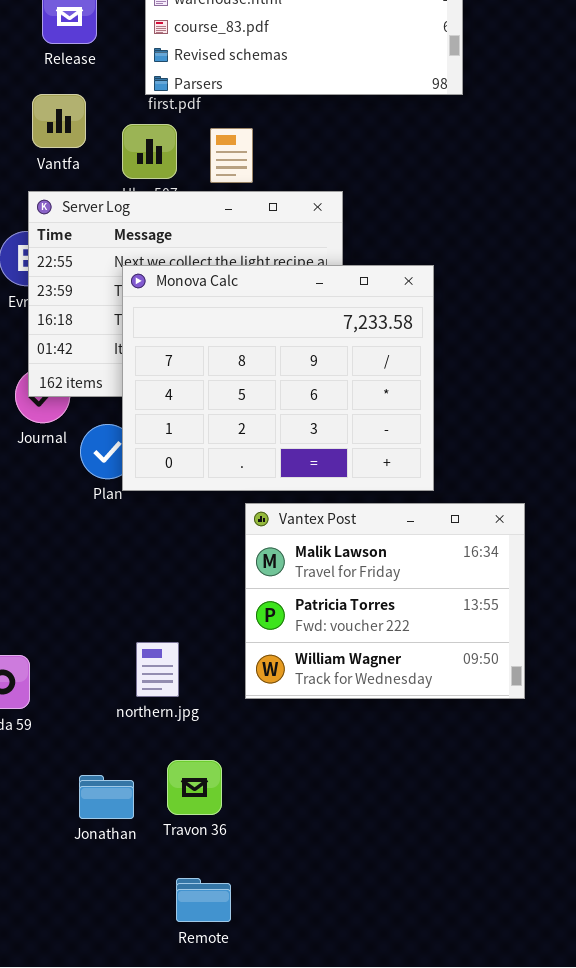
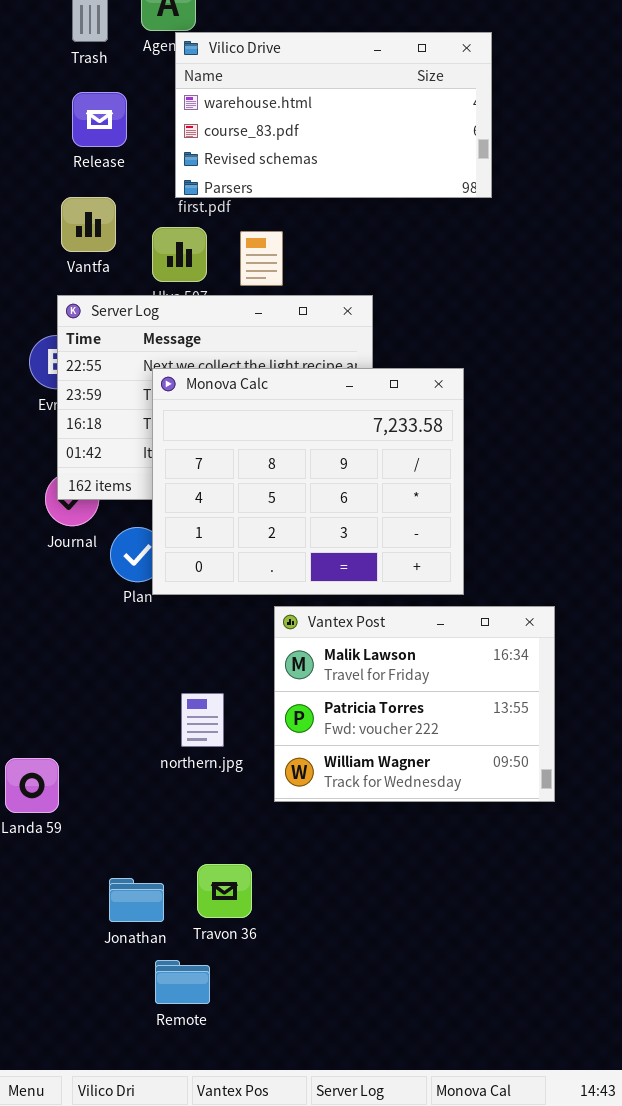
northern.jpg: [136,642,179,697] -> [181,693,224,747], moved
Remote: [176,878,231,922] -> [155,960,210,1004], moved

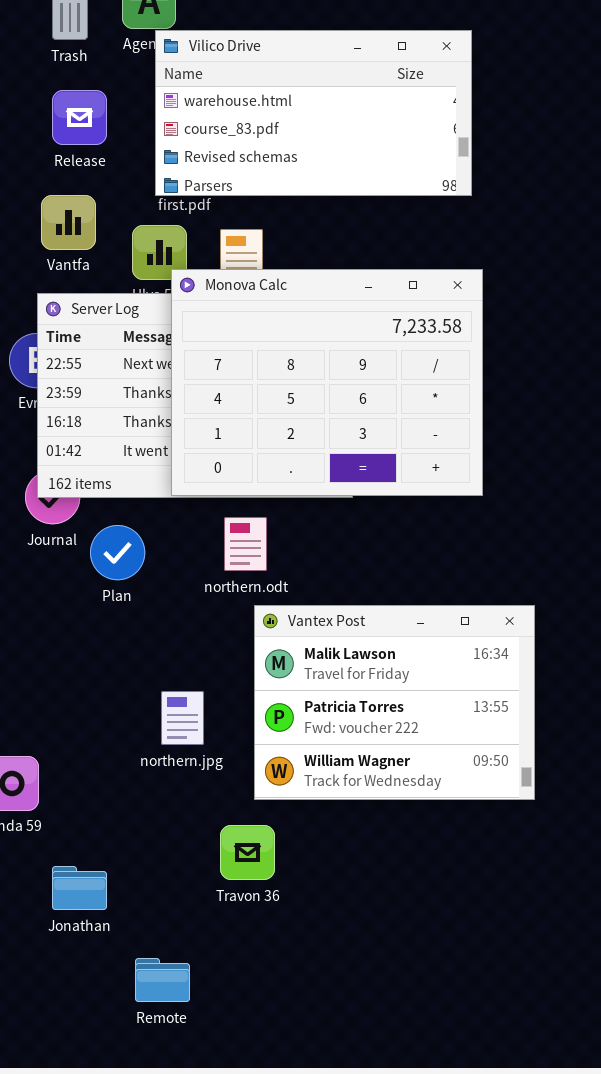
Monova Calc: [152,368,464,595] -> [171,269,483,496], moved
Travon 36: [197,864,252,918] -> [220,825,275,880], moved
Jonathan: [109,878,164,922] -> [52,866,107,910], moved

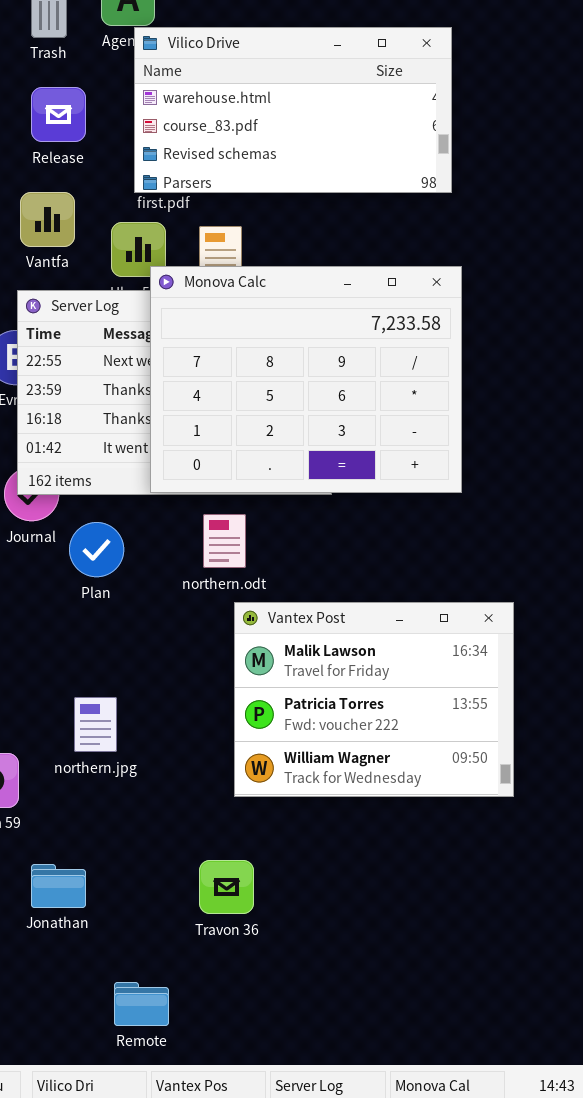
northern.jpg: [161,691,204,745] -> [74,697,117,752], moved
Travon 36: [220,825,275,880] -> [199,860,254,914], moved
Remote: [135,958,190,1002] -> [114,982,169,1026], moved

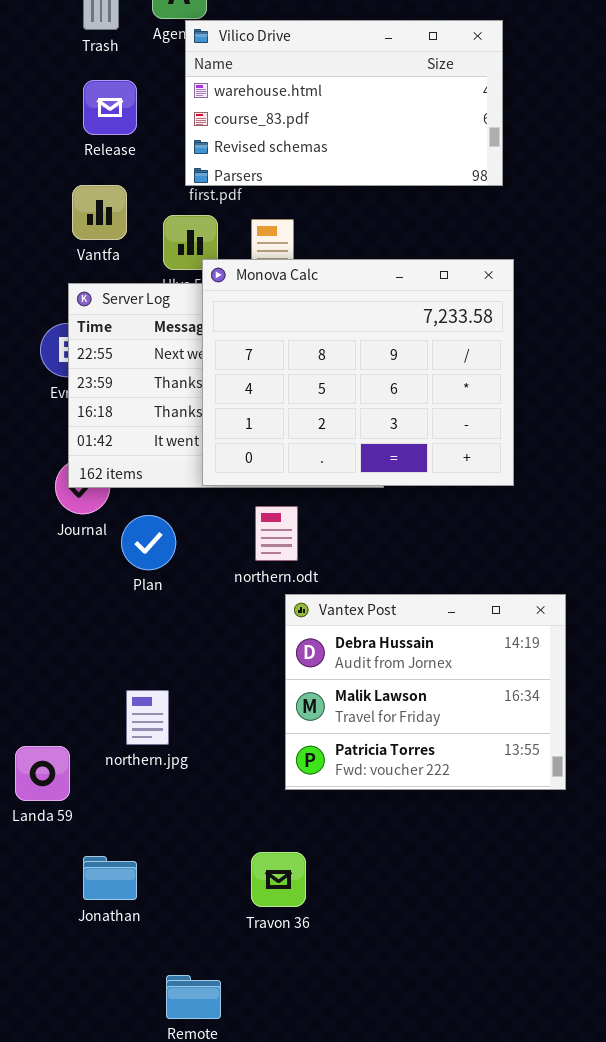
Vantex Post: [234,602,514,797] -> [285,594,566,790], scrolled up 1 row

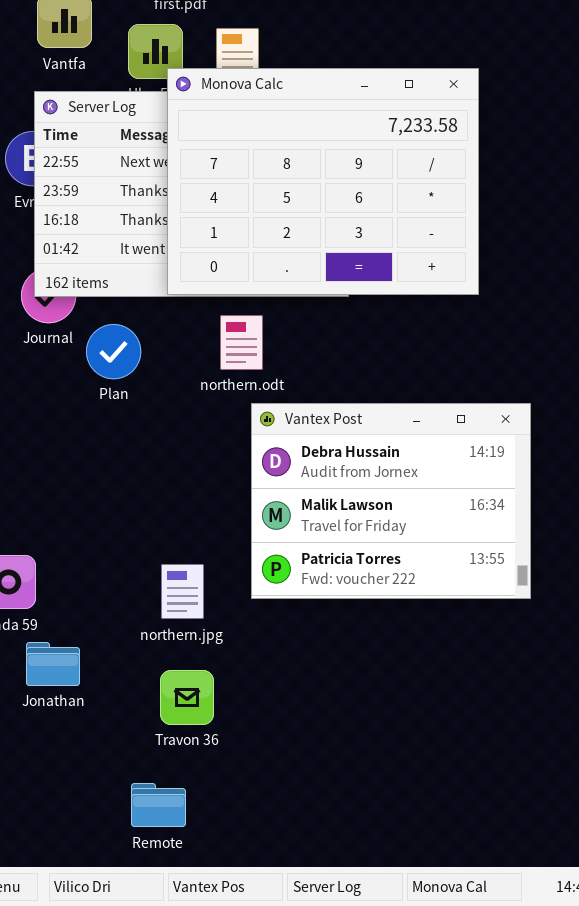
northern.jpg: [126,690,169,745] -> [161,564,204,619], moved
Travon 36: [251,852,306,907] -> [160,670,214,725], moved
Jonathan: [83,856,137,900] -> [26,642,80,686], moved

